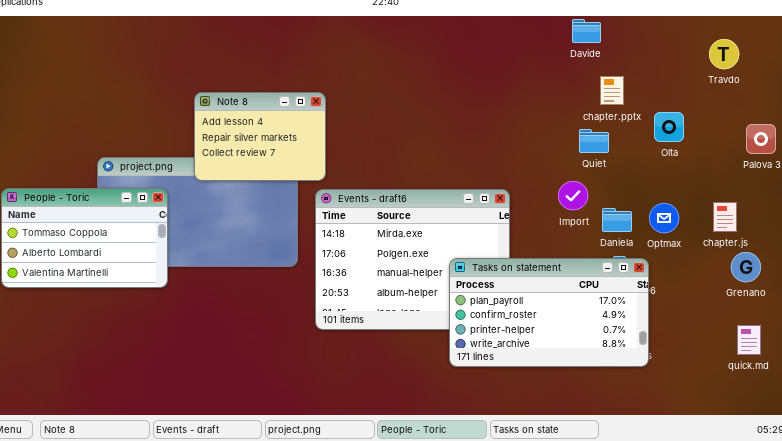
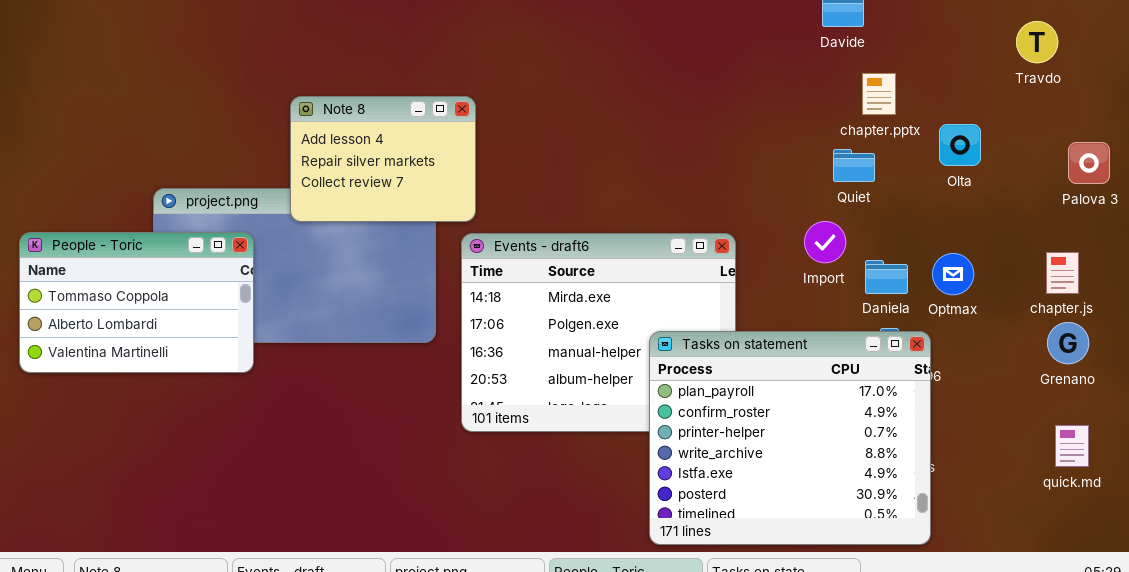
chapter.js: [713,202,737,232] -> [1046,252,1079,294], moved
Tasks on statement: [449,258,649,367] -> [649,331,931,545], resized

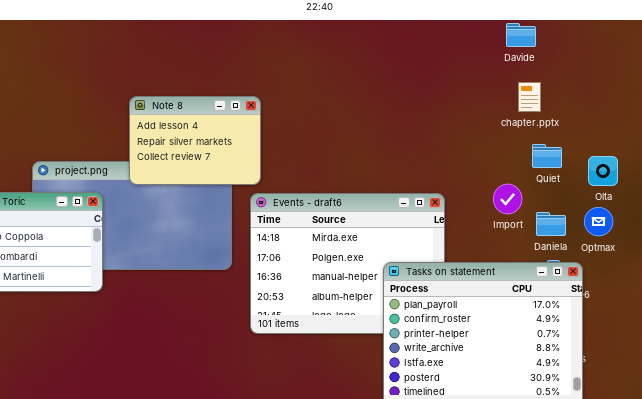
chapter.pptx: [862,73,896,115] -> [518,82,541,112], moved
Olta: [939,124,981,166] -> [588,156,618,186], moved
Quiet: [833,149,875,182] -> [532,144,562,168], moved

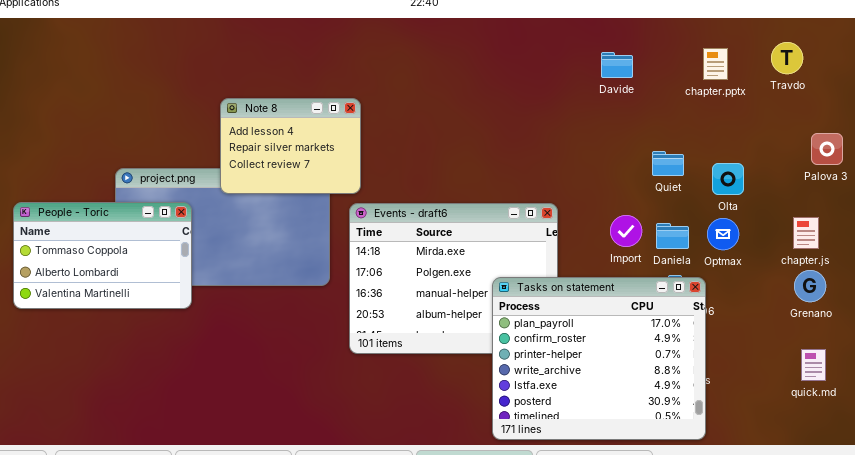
Davide: [506,23,536,47] -> [601,52,633,78], moved
chapter.pptx: [518,82,541,112] -> [703,48,728,80], moved
Import: [493,184,522,214] -> [610,215,642,247], moved

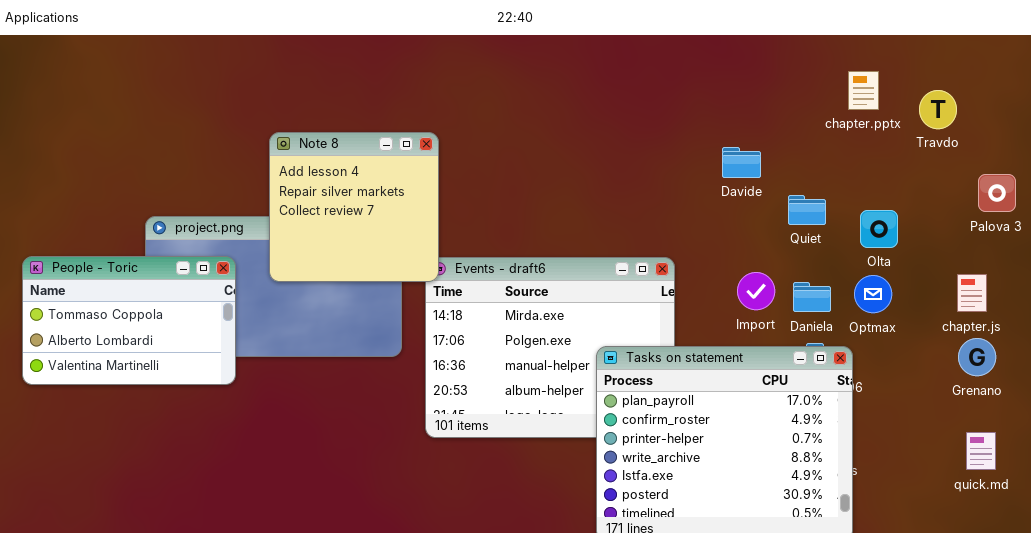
Travdo: [771,42,803,74] -> [919,90,957,129], moved
Davide: [601,52,633,78] -> [722,147,761,178], moved
Note 8: [220,98,361,194] -> [269,132,439,282], resized

